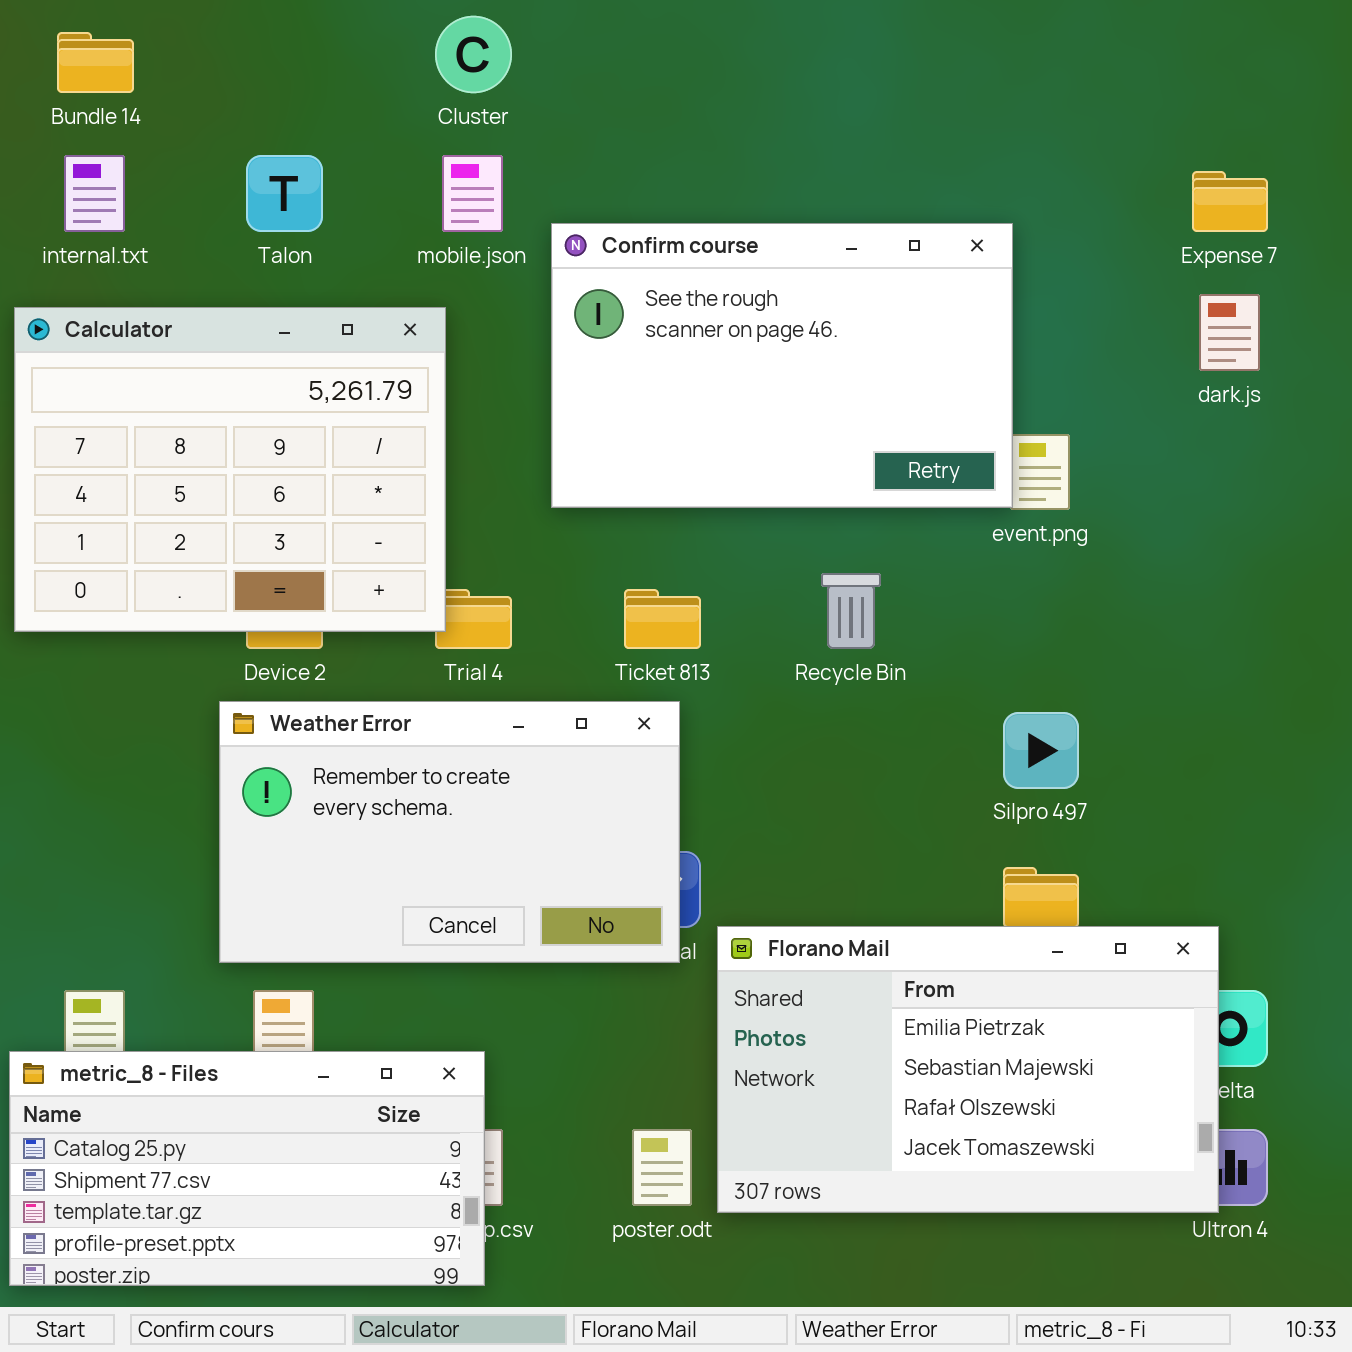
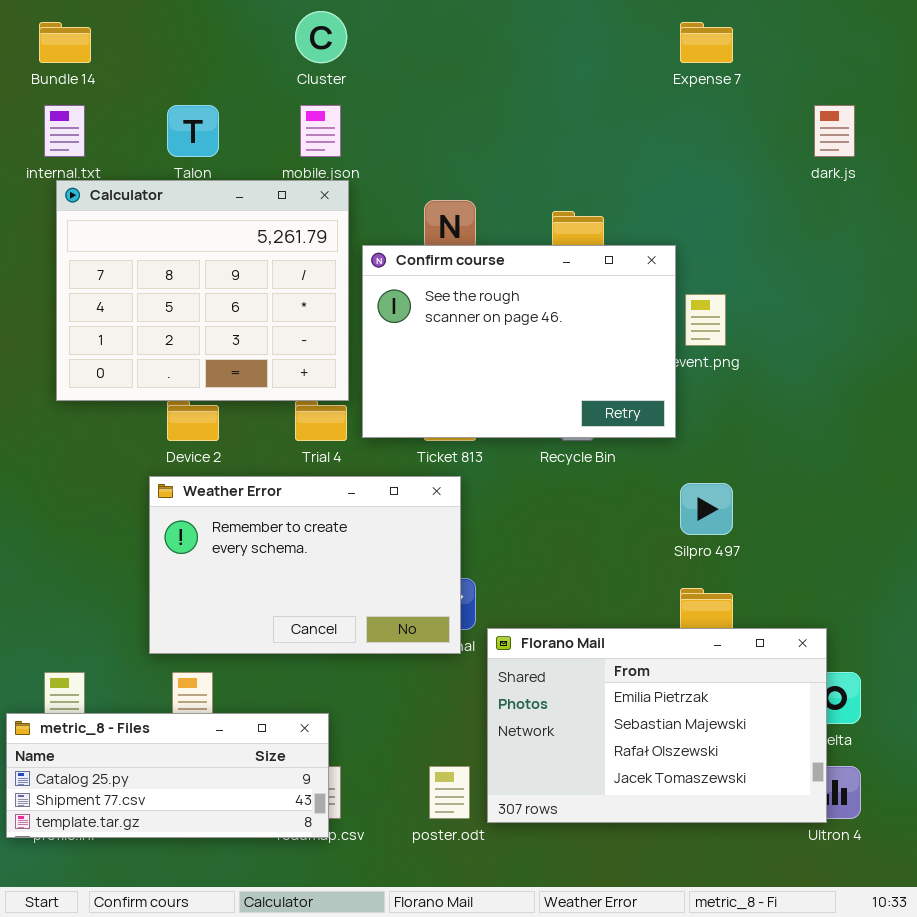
Expense 7: [1192,171,1268,232] -> [680,22,733,63], moved
Confirm course: [551,223,1013,508] -> [362,245,676,438], moved
dark.js: [1199,294,1260,371] -> [814,105,855,157], moved
Calculator: [14,307,446,632] -> [56,180,349,401], moved
metric_8 - Files: [9,1051,485,1286] -> [6,713,329,838], resized

